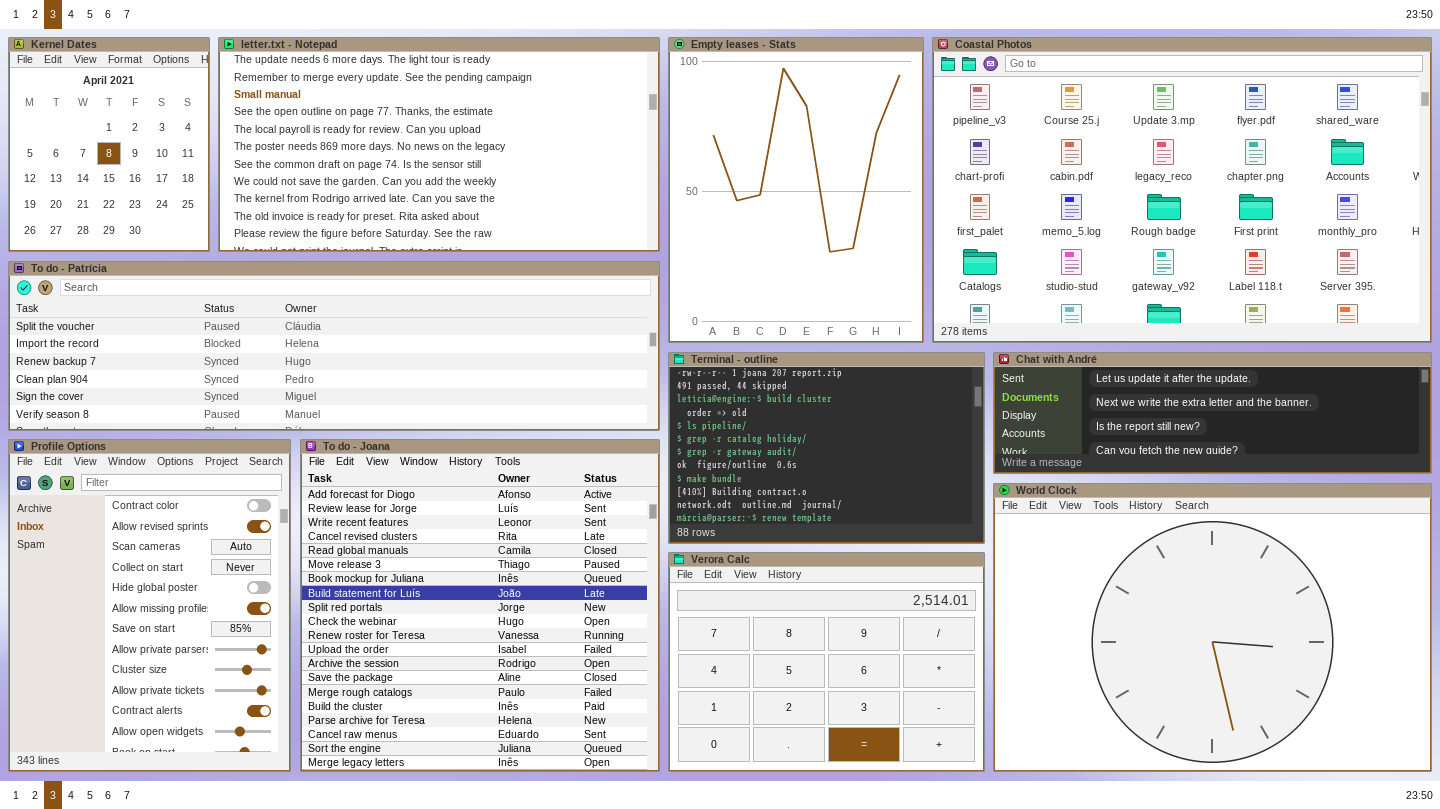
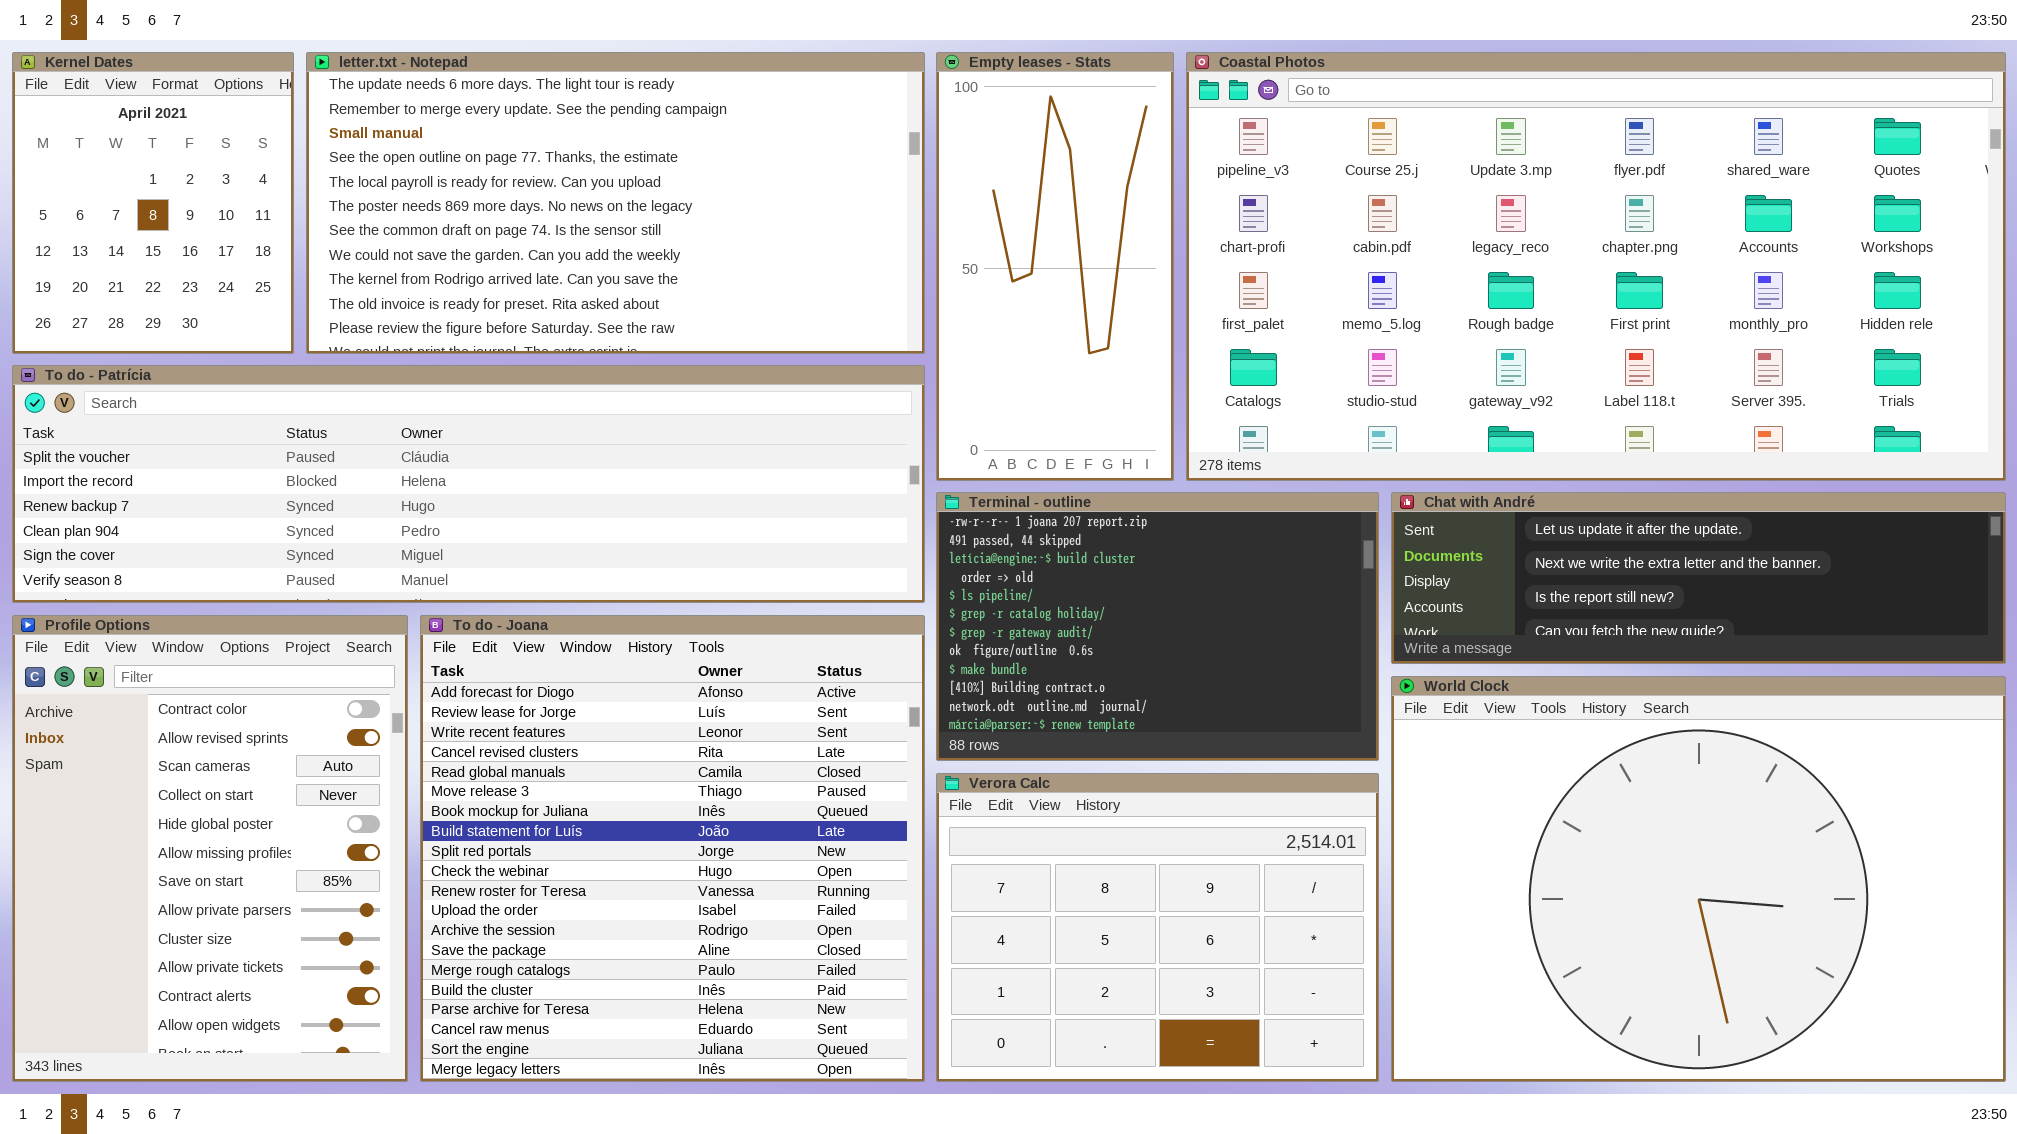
Empty leases - Stats: [668,37,924,343] -> [936,52,1174,481], resized
Coastal Photos: [932,37,1432,343] -> [1186,52,2006,481], resized

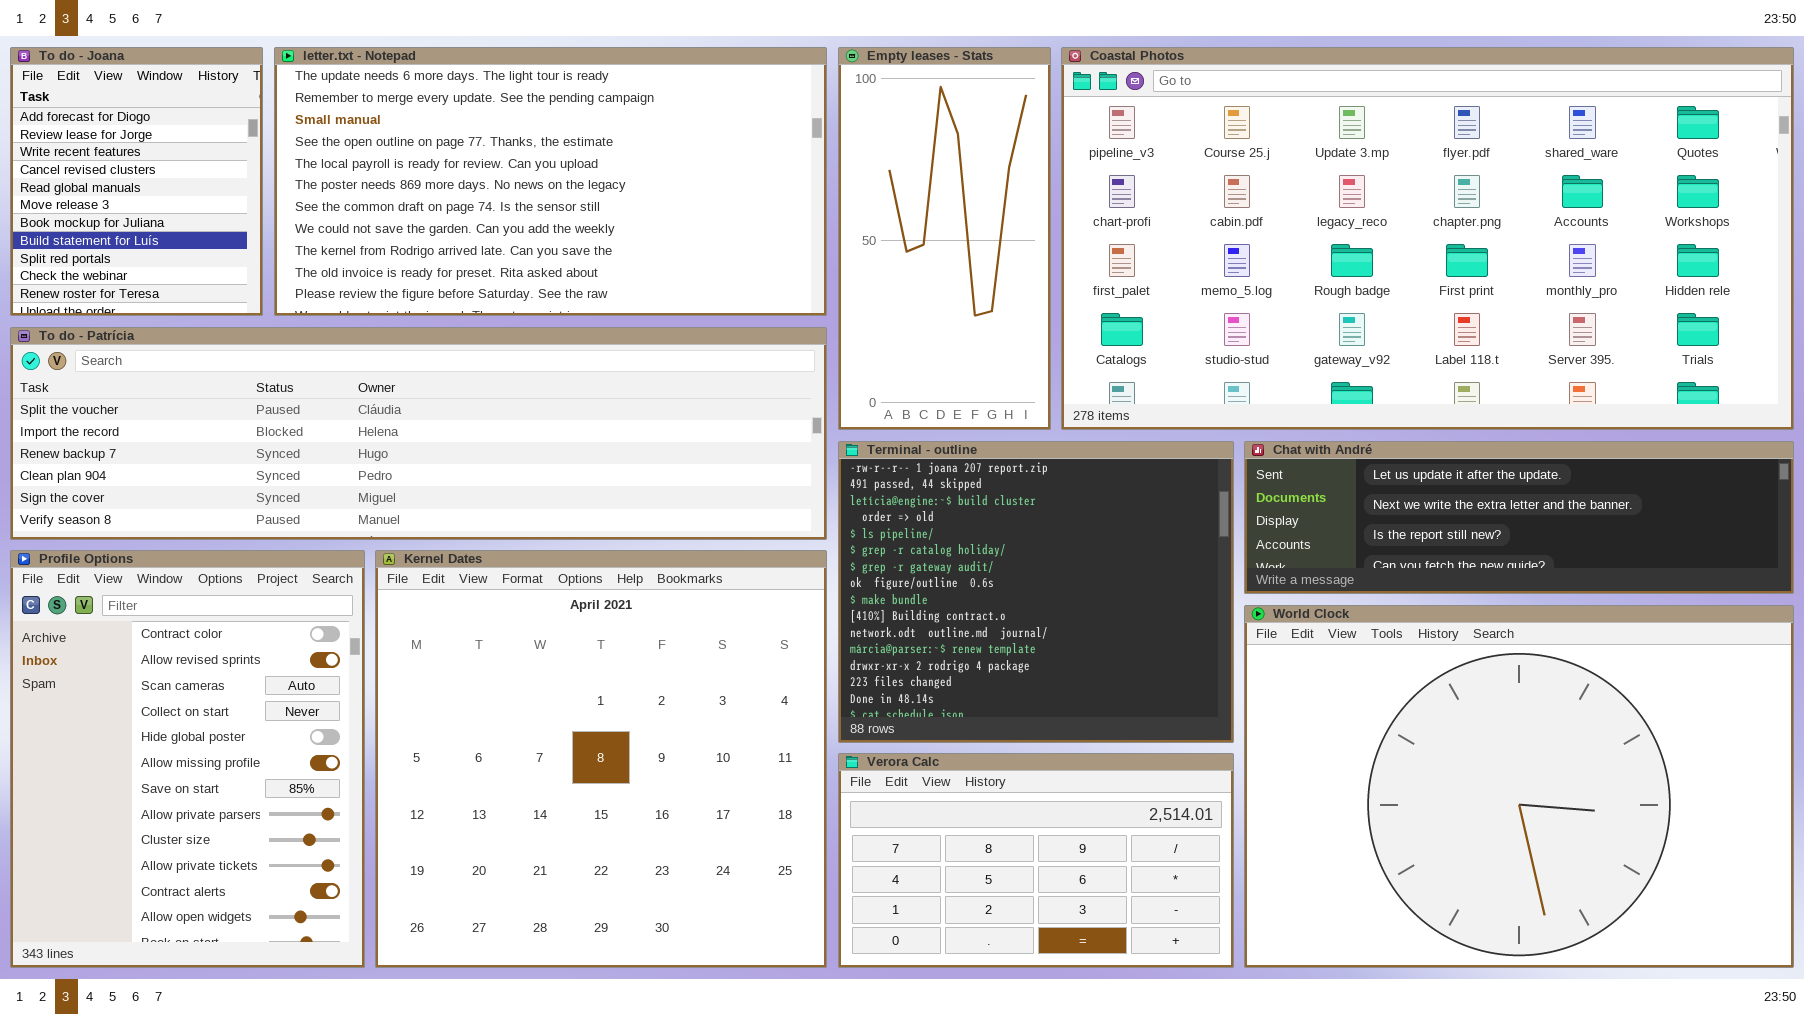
Kernel Dates: [12,52,294,354] -> [375,550,827,968], moved, resized
Terminal - outline: [936,492,1379,761] -> [838,441,1234,743], resized
To do - Joana: [420,615,925,1082] -> [10,47,263,316], moved, resized
Verora Calc: [936,773,1379,1082] -> [838,753,1234,968], resized

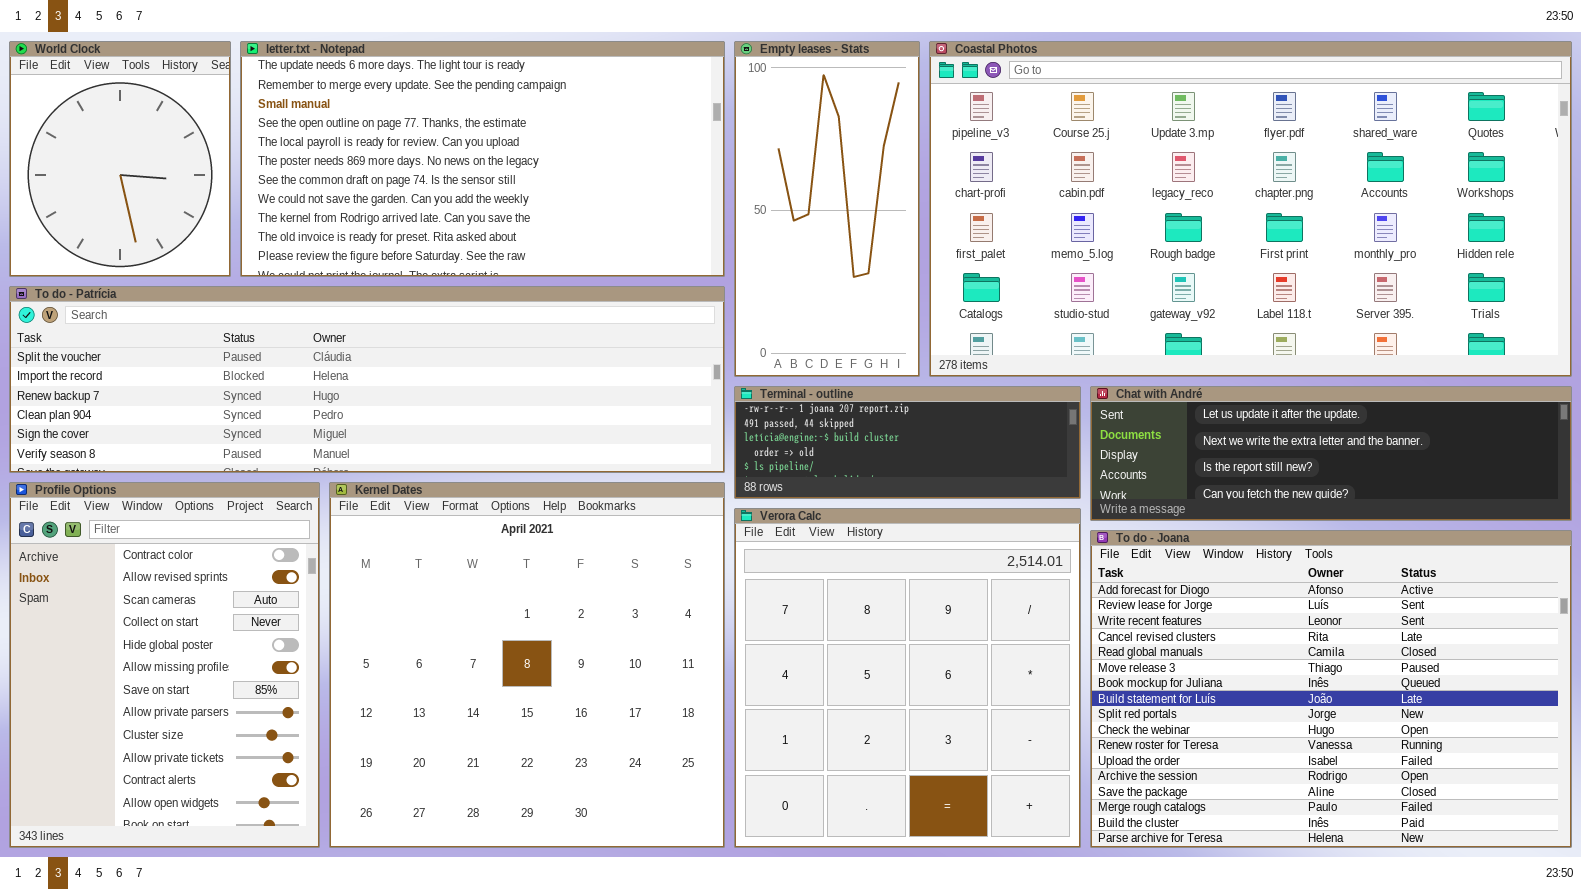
To do - Joana: [10,47,263,316] -> [1090,530,1572,848], moved, resized
Terminal - outline: [838,441,1234,743] -> [734,386,1081,499], resized
World Clock: [1244,605,1794,968] -> [9,41,231,277], moved, resized
Verora Calc: [838,753,1234,968] -> [734,508,1081,848], resized

